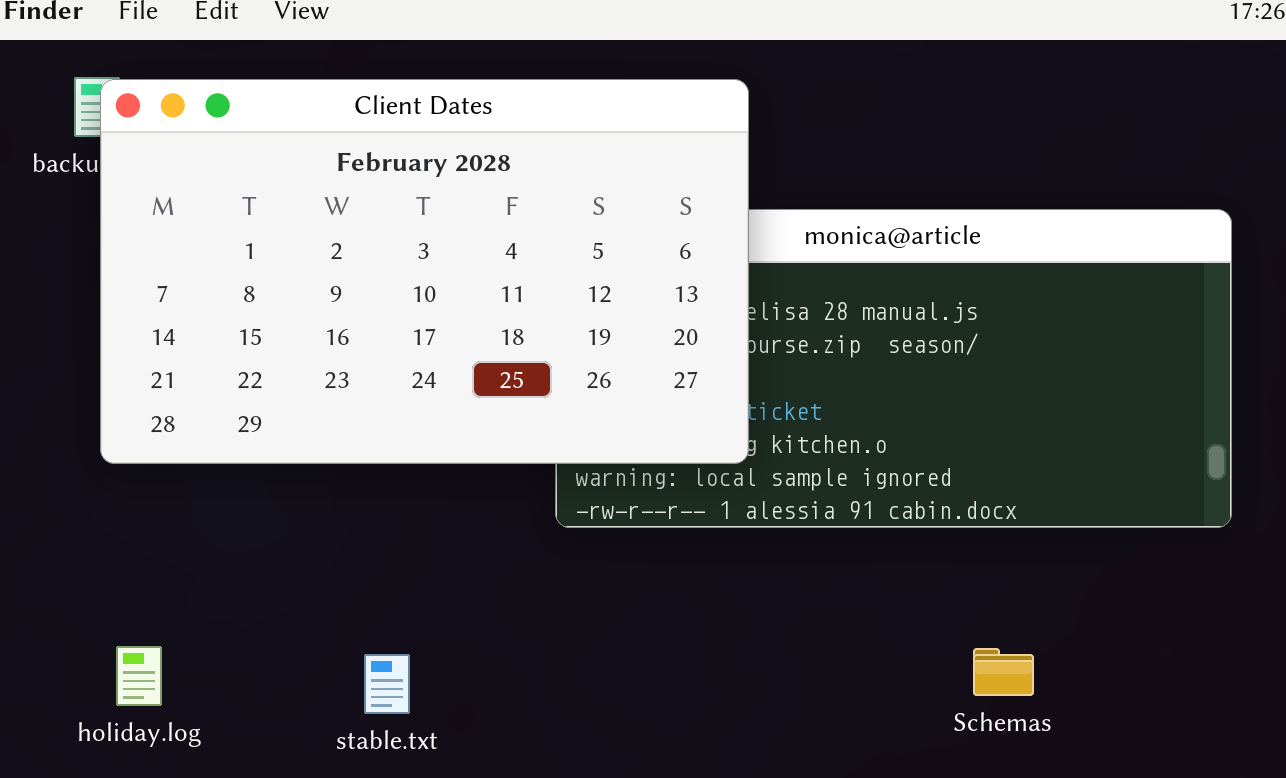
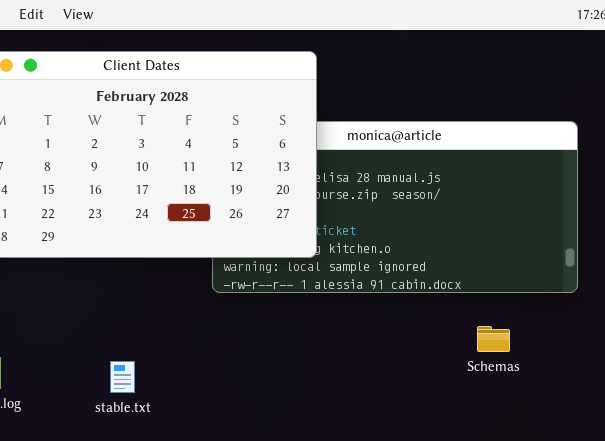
Schemas: [973,648,1034,696] -> [477,326,510,352], moved

